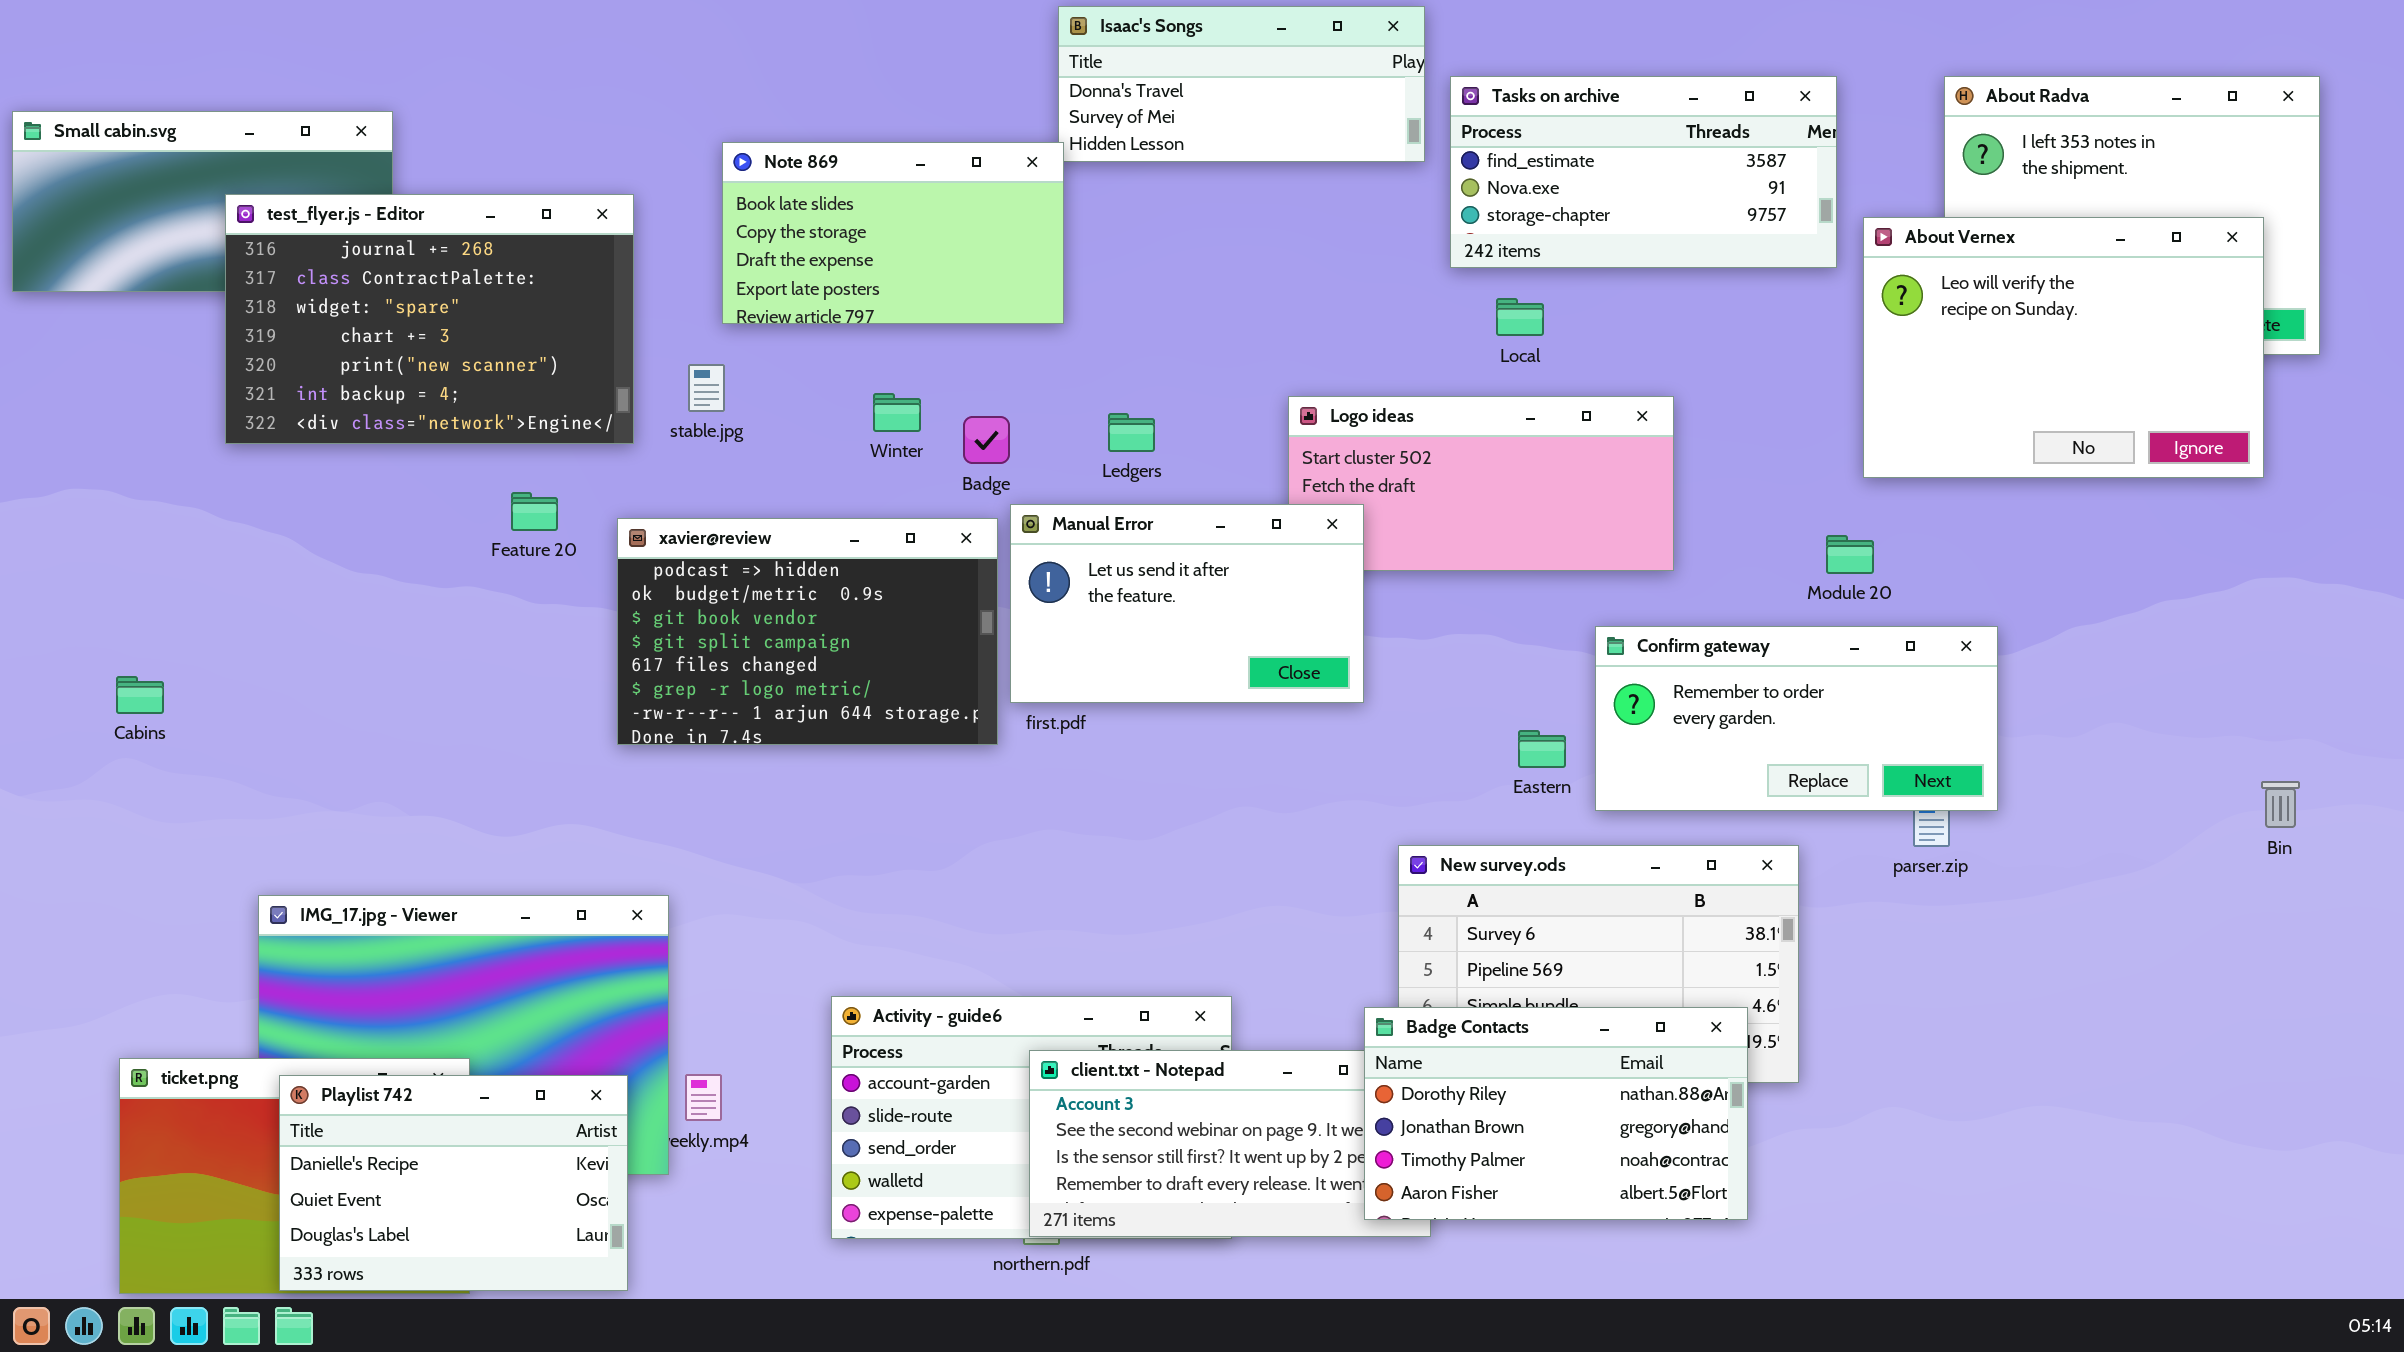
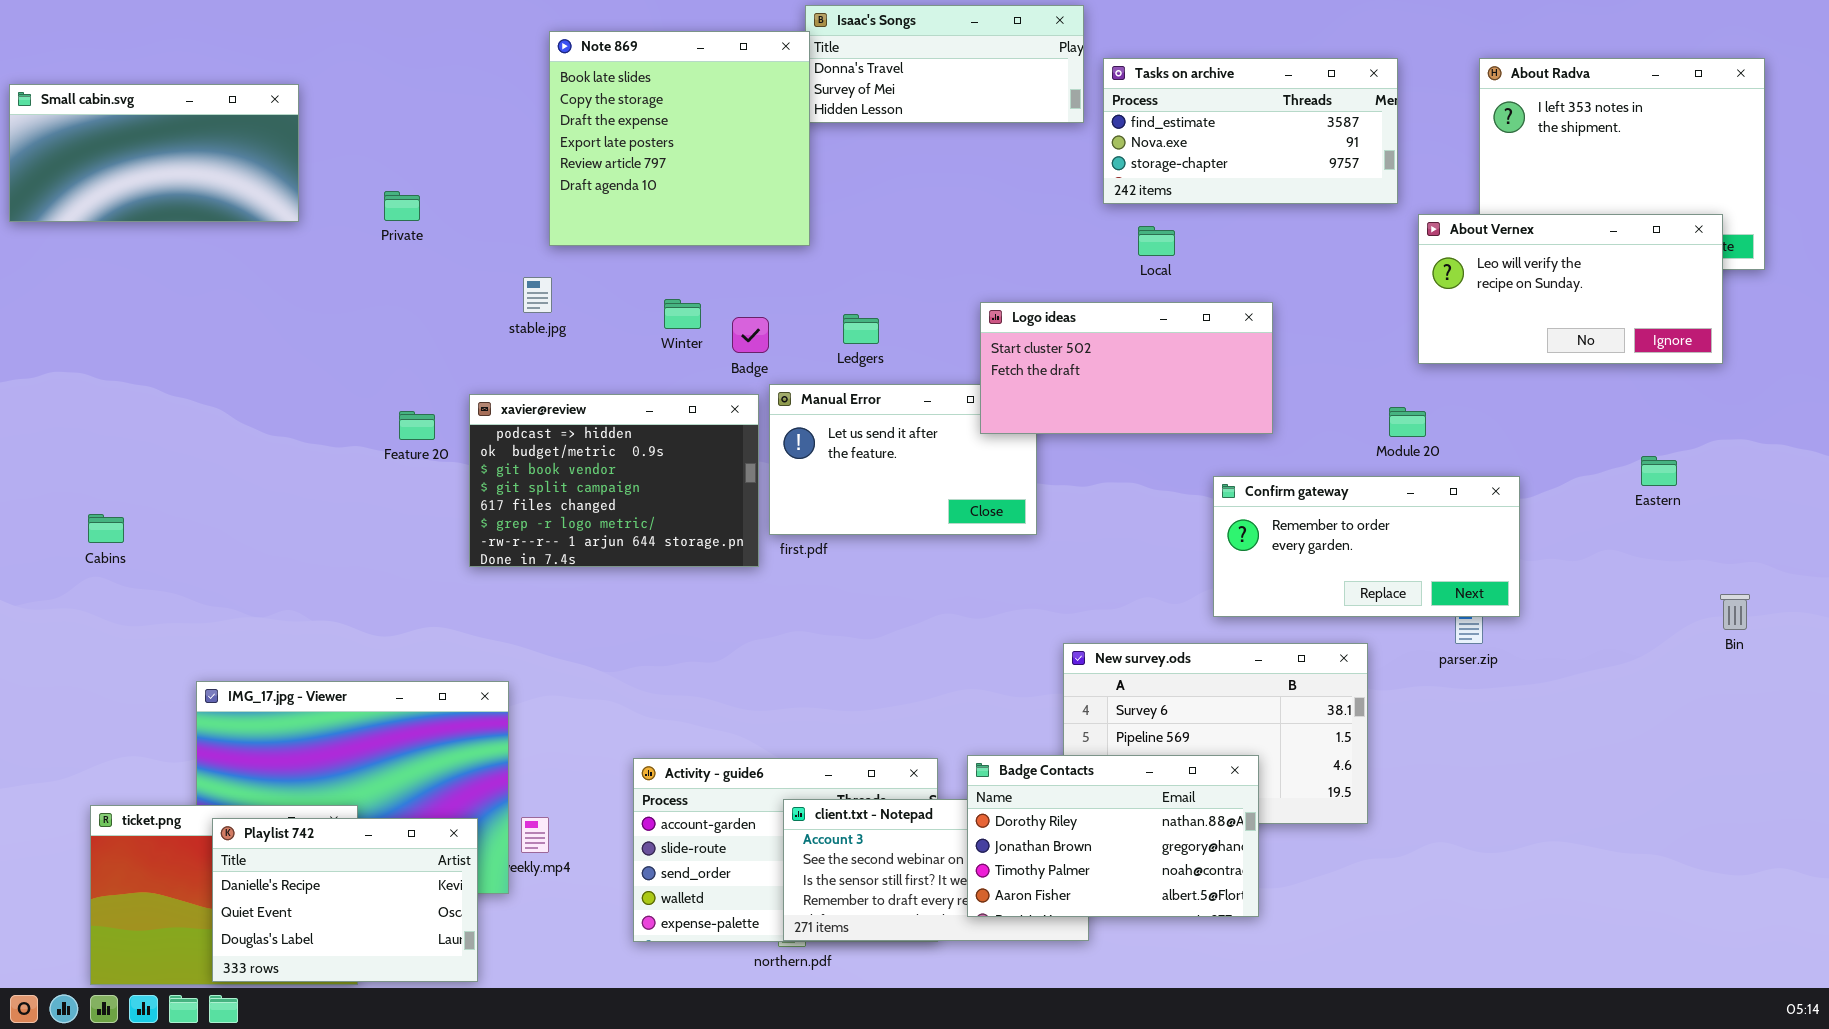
Note 869: [722,142,1064,324] -> [549,31,810,246], resized
test_flyer.js - Editor: [225,194,634,444] -> none, closed
About Vernex: [1863,217,2264,478] -> [1418,214,1723,364], resized
Logo ideas: [1288,396,1674,571] -> [980,302,1273,434], raised
Feature 20: [511,492,558,531] -> [399,411,435,440], moved
Eastern: [1518,730,1566,768] -> [1641,456,1677,486], moved
Badge Contacts: [1364,1007,1748,1220] -> [967,755,1259,917], moved

